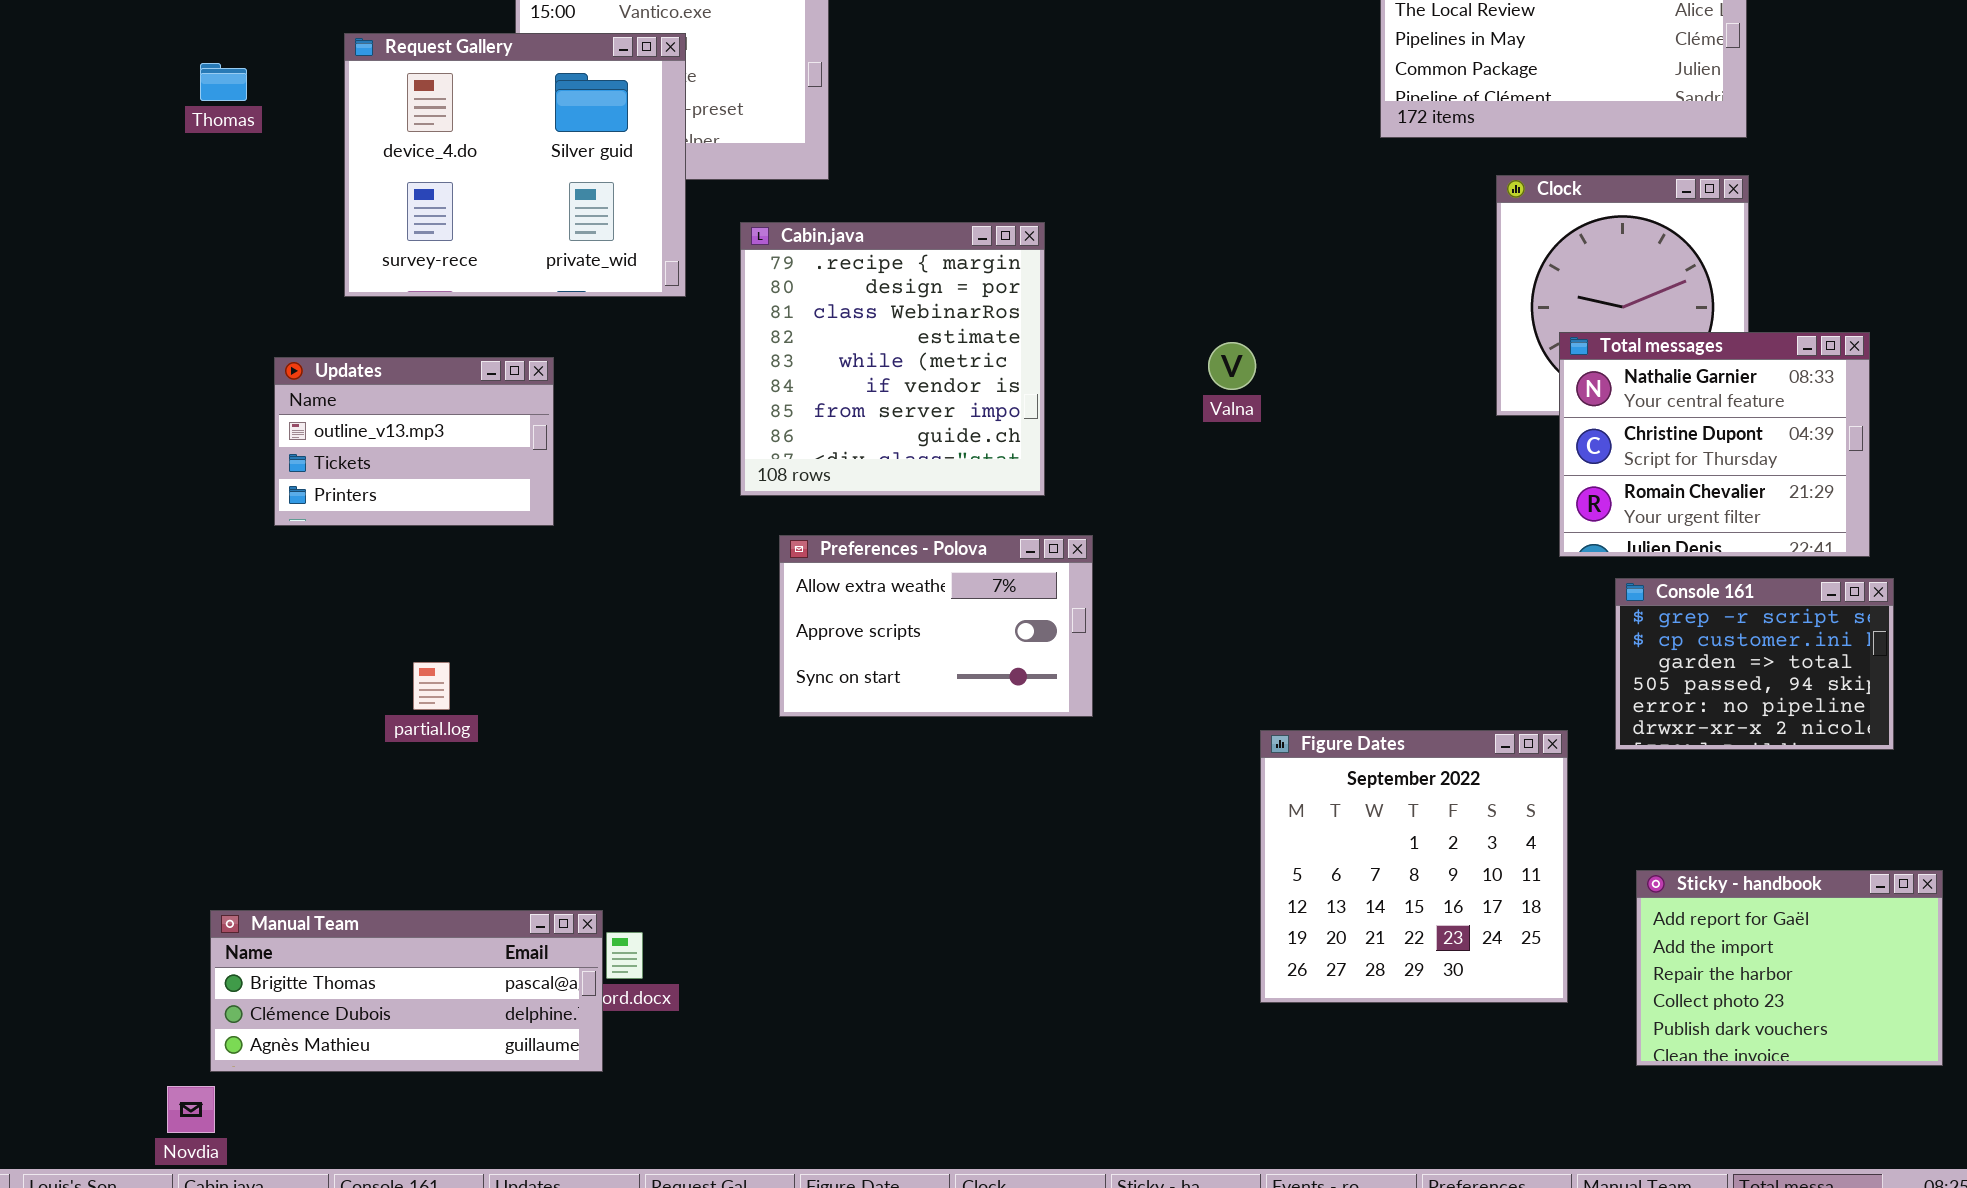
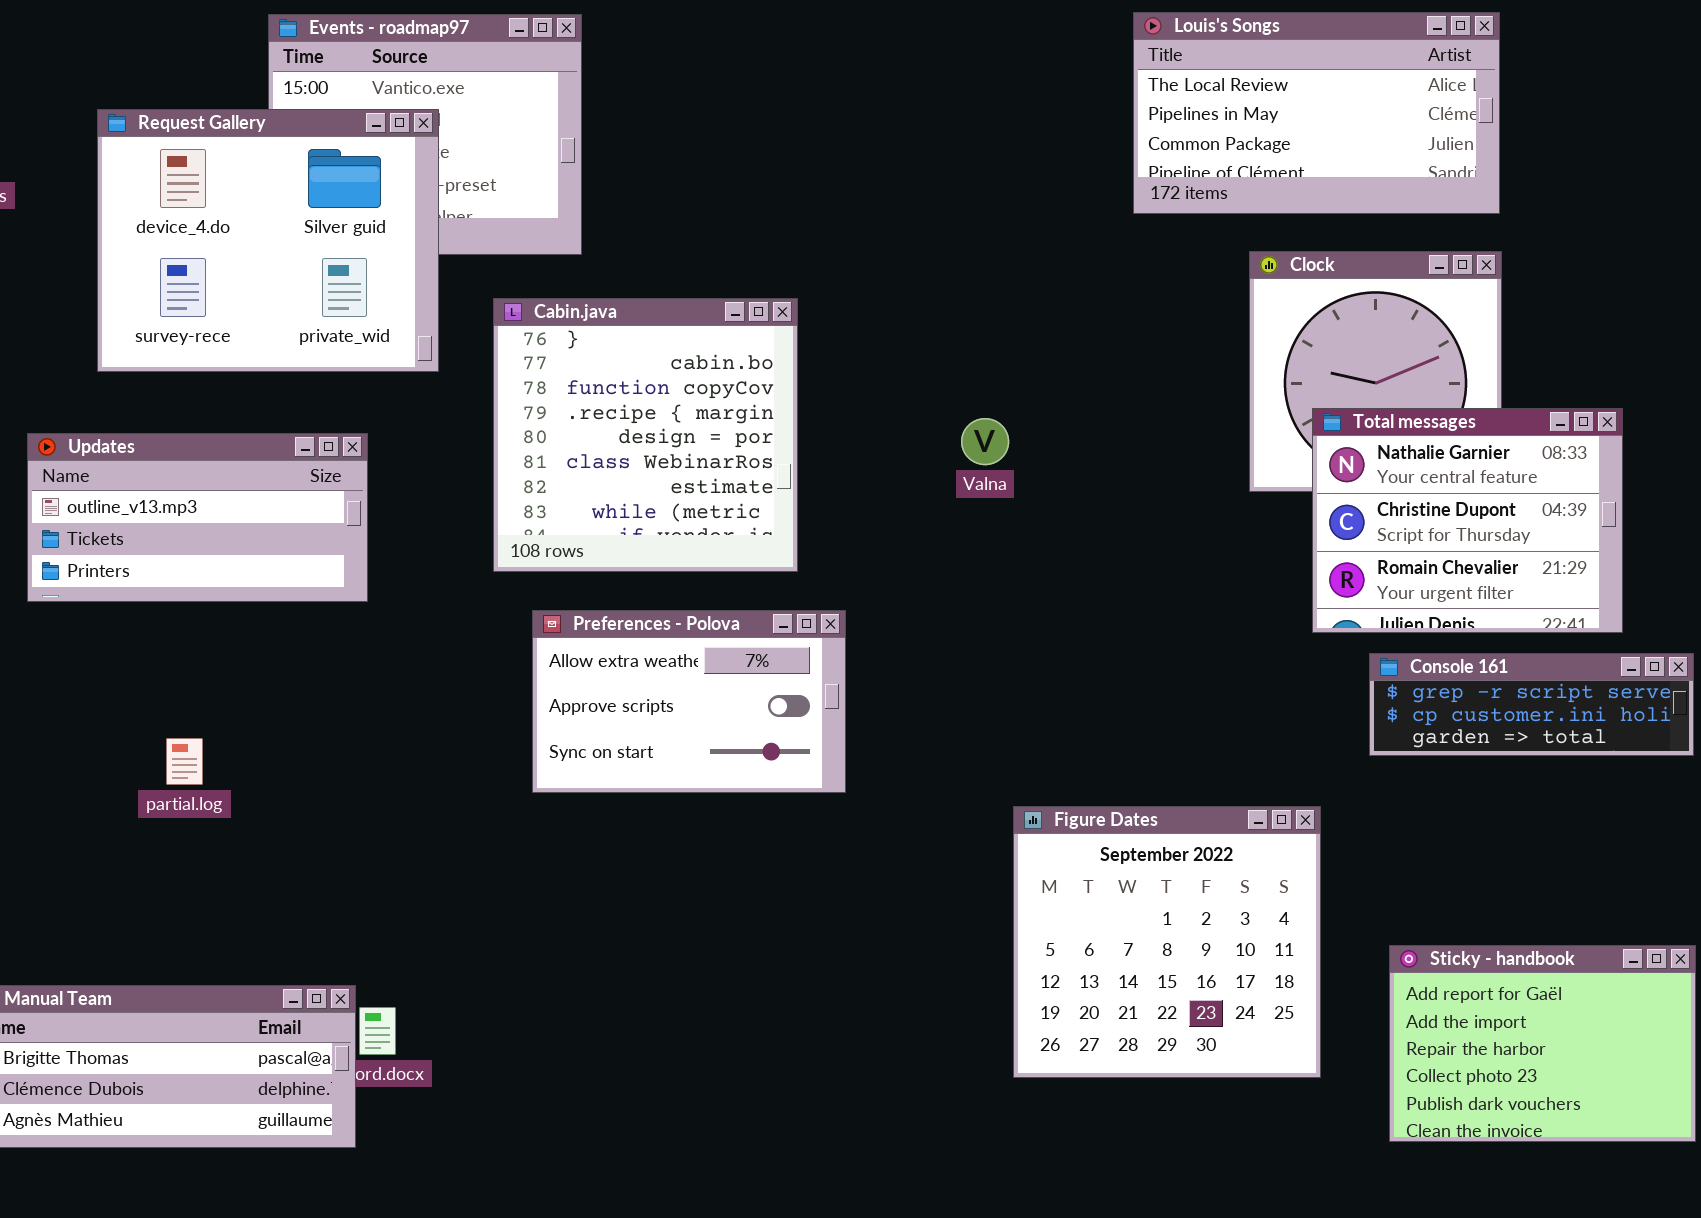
Cabin.java: [740,222,1045,496] -> [493,298,798,572], scrolled up 3 rows
Updates: [274,357,554,526] -> [27,433,368,602], resized
Console 161: [1615,578,1894,750] -> [1369,653,1694,756], resized

